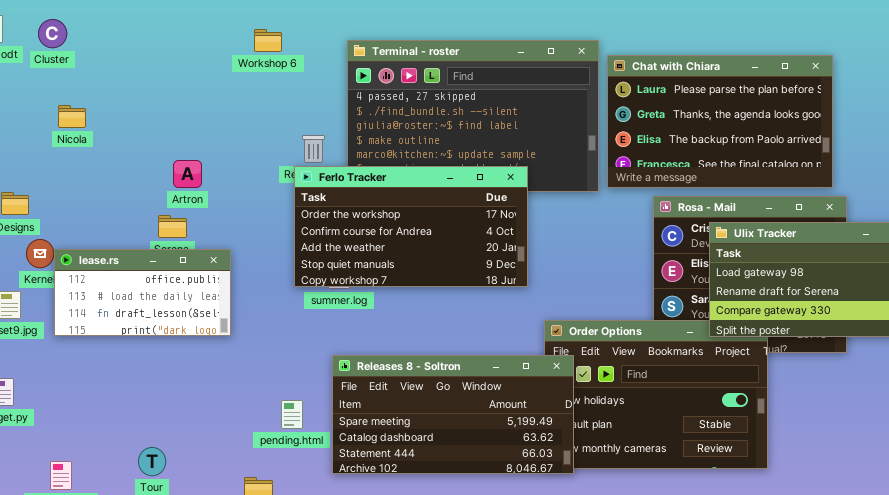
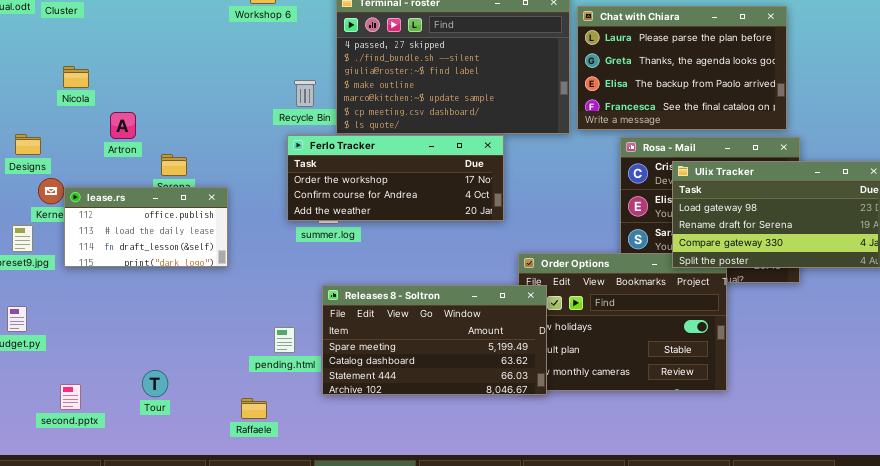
Nicola: [58,105,86,128] -> [63,66,89,88], moved
Artron: [173,160,202,188] -> [110,112,136,139], moved
Ferlo Tracker: [294,166,528,287] -> [287,135,504,221], resized

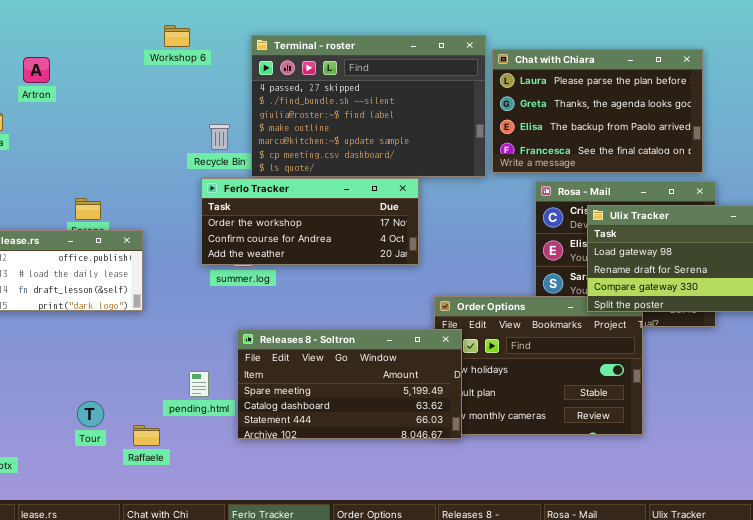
Artron: [110,112,136,139] -> [23,57,50,83], moved
Tour: [142,370,168,397] -> [77,401,104,427], moved
Raffaele: [241,398,267,419] -> [133,425,160,446], moved

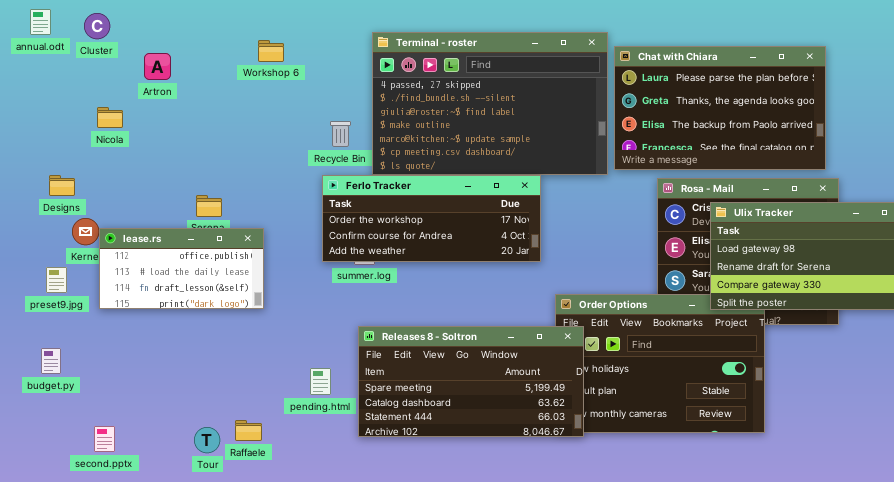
Workshop 6: [164,25,190,47] -> [258,40,284,62], moved
Tour: [77,401,104,427] -> [194,427,220,453], moved
Raffaele: [133,425,160,446] -> [235,420,262,441], moved

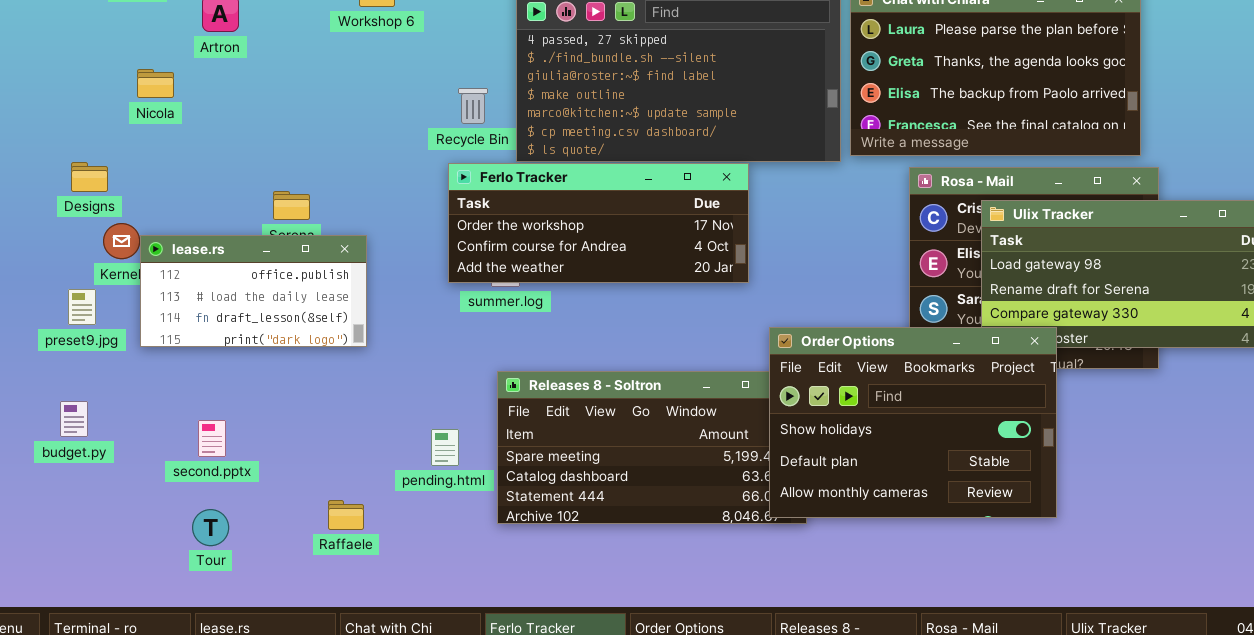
Order Options: [555,294,765,433] -> [769,327,1057,518], raised
second.pptx: [94,426,115,452] -> [198,420,226,457], moved
Tour: [194,427,220,453] -> [192,509,229,546], moved

